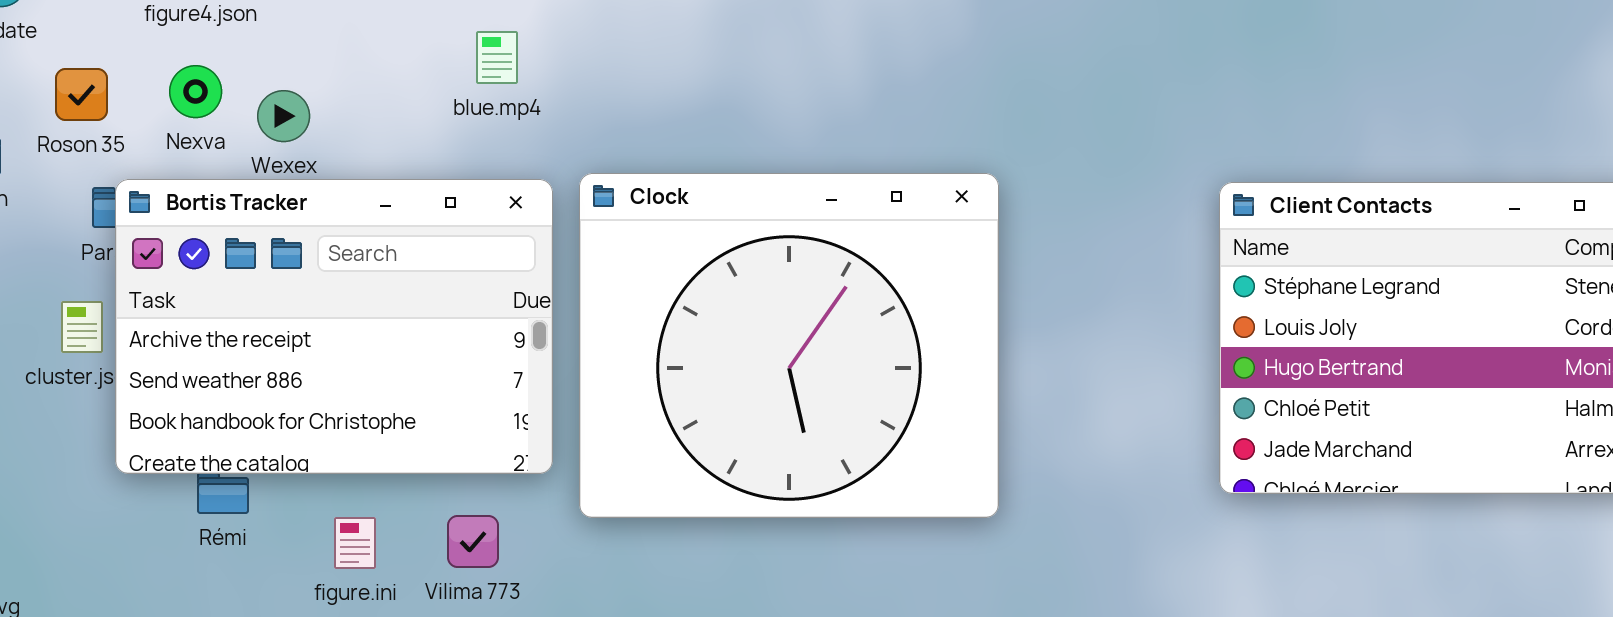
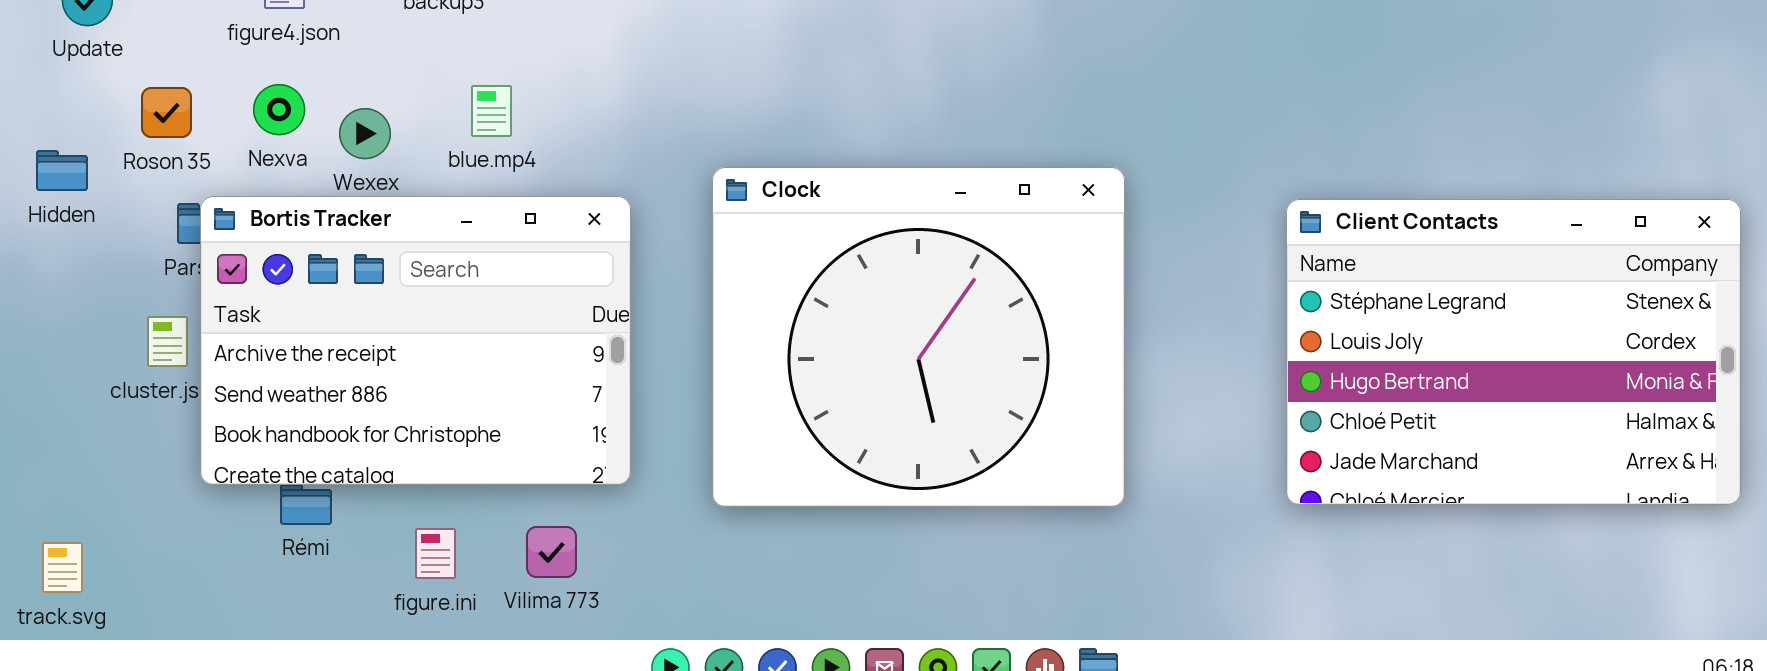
blue.mp4: [476,31,518,84] -> [471,85,512,137], moved
Clock: [579,173,999,518] -> [712,167,1125,507], moved

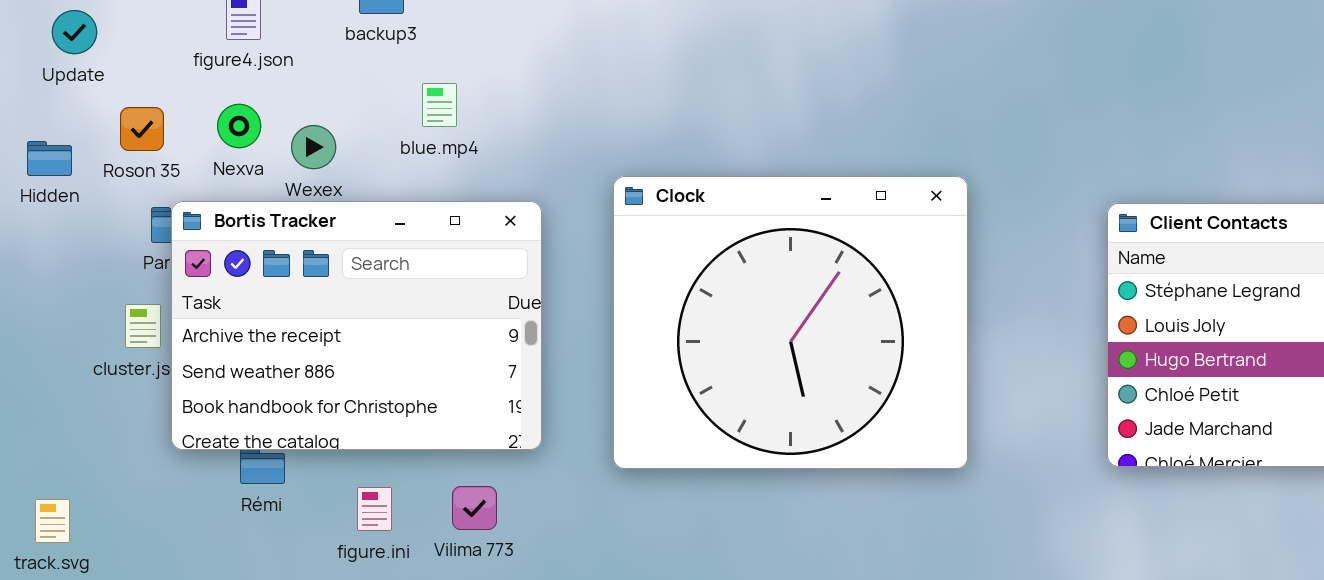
blue.mp4: [471,85,512,137] -> [422,83,457,127], moved
Hidden: [36,150,88,191] -> [27,141,72,176], moved

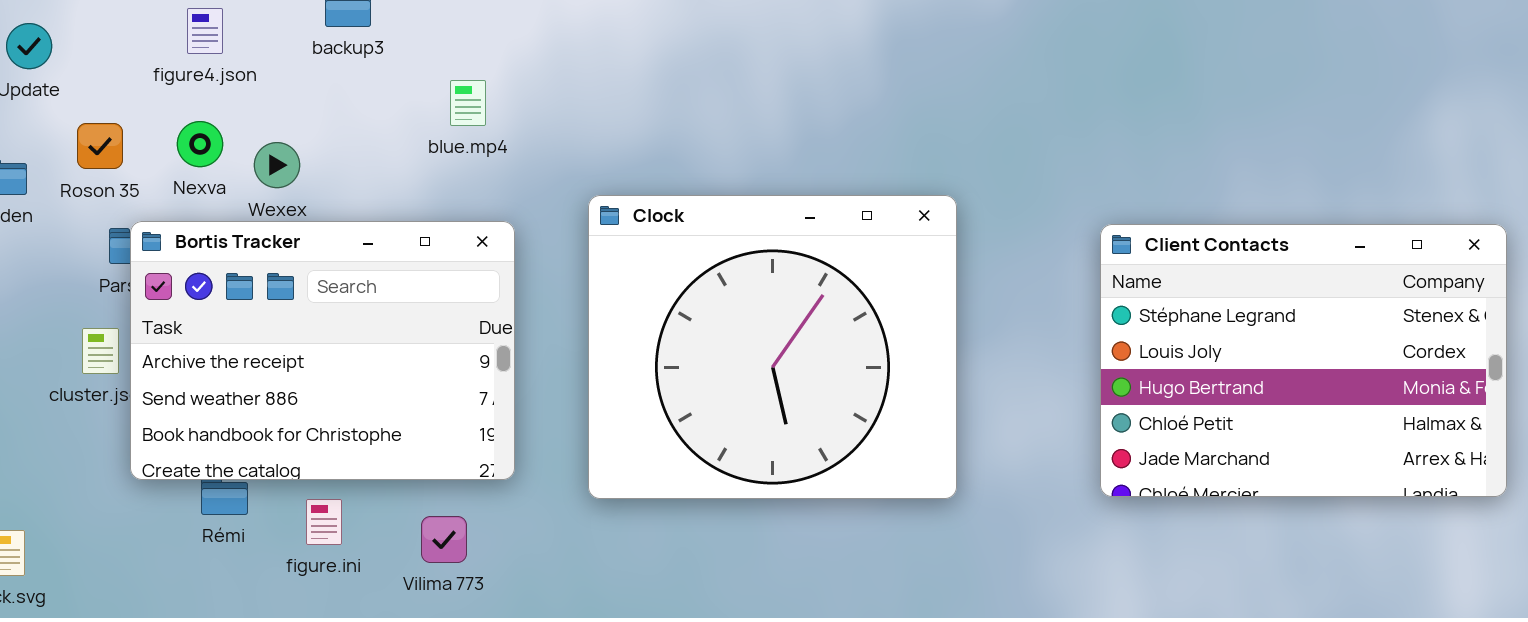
blue.mp4: [422,83,457,127] -> [450,80,486,126], moved
figure.ini: [357,487,392,531] -> [306,499,342,545], moved

